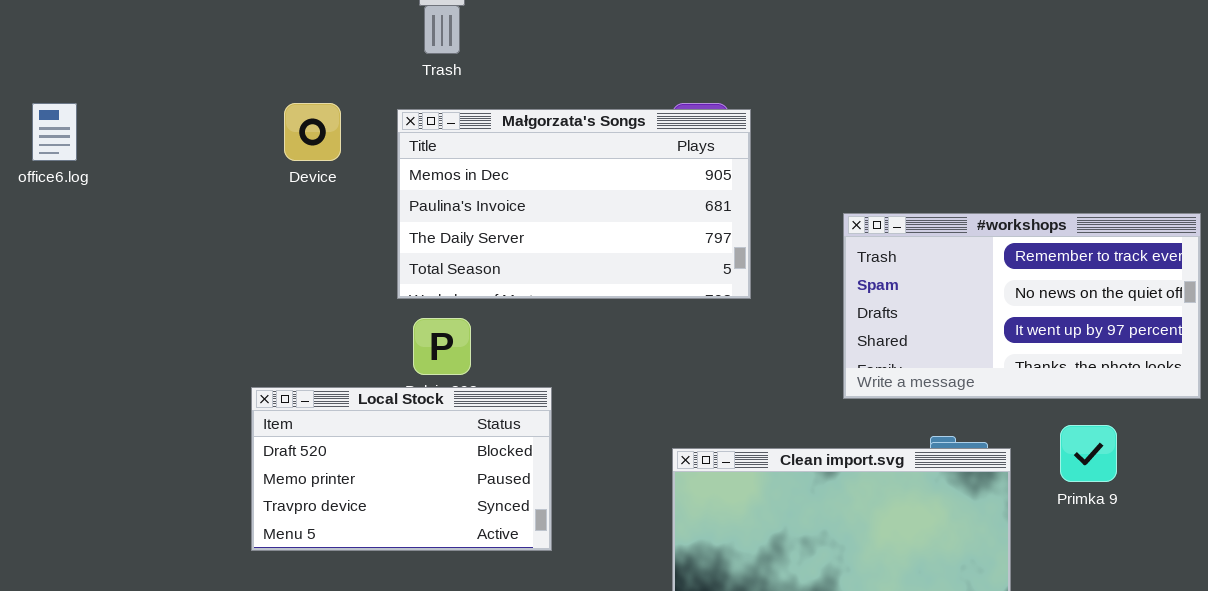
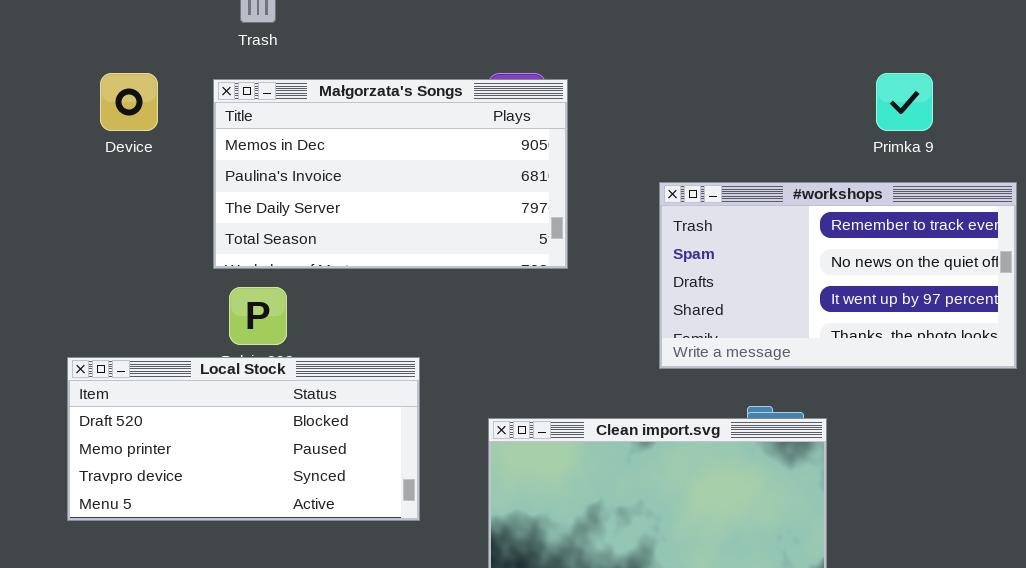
Local Stock: [251,387,552,551] -> [67,357,420,521], resized
Primka 9: [1060,425,1117,482] -> [876,73,933,131], moved

